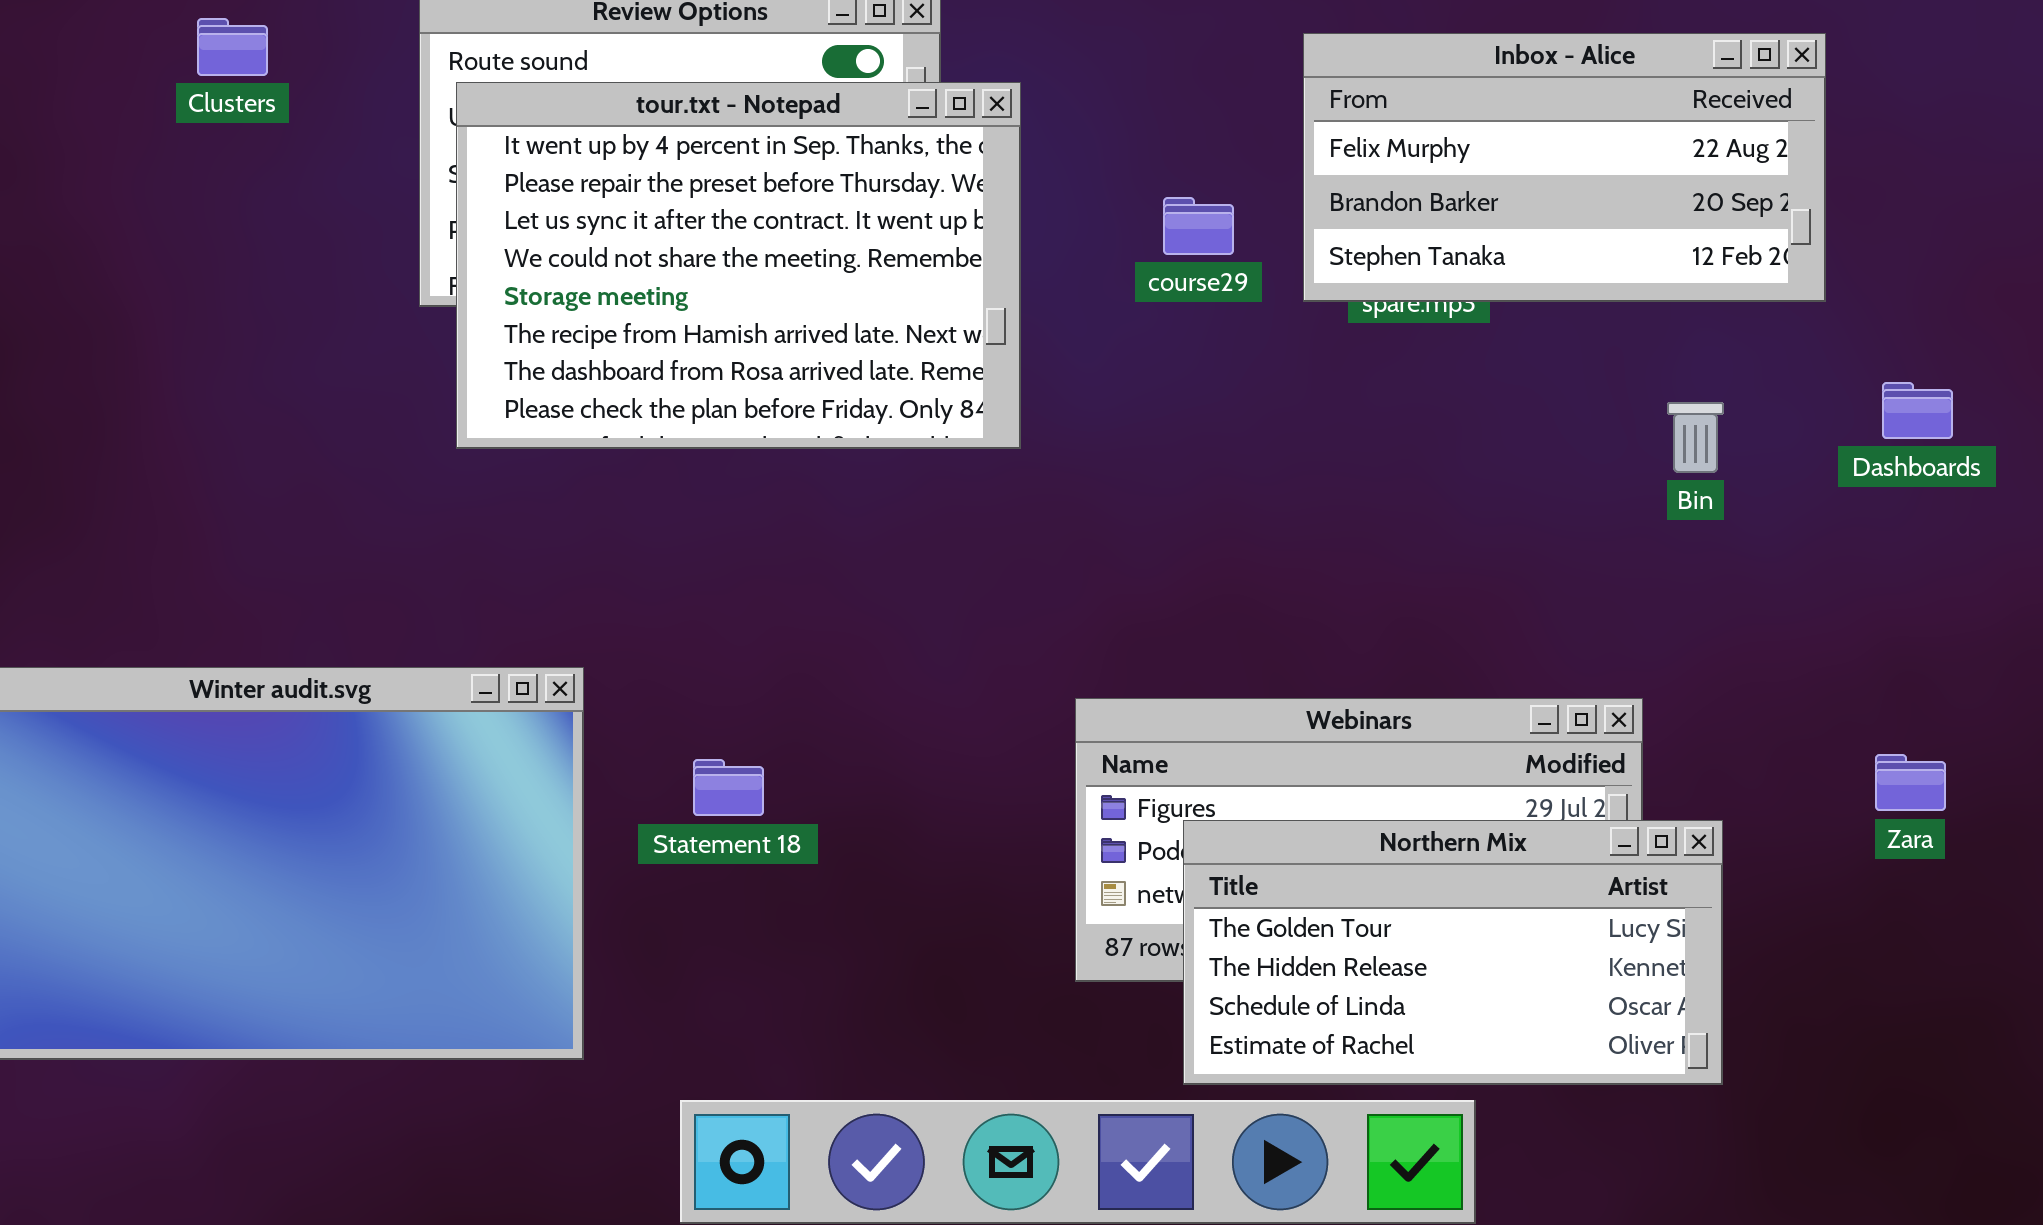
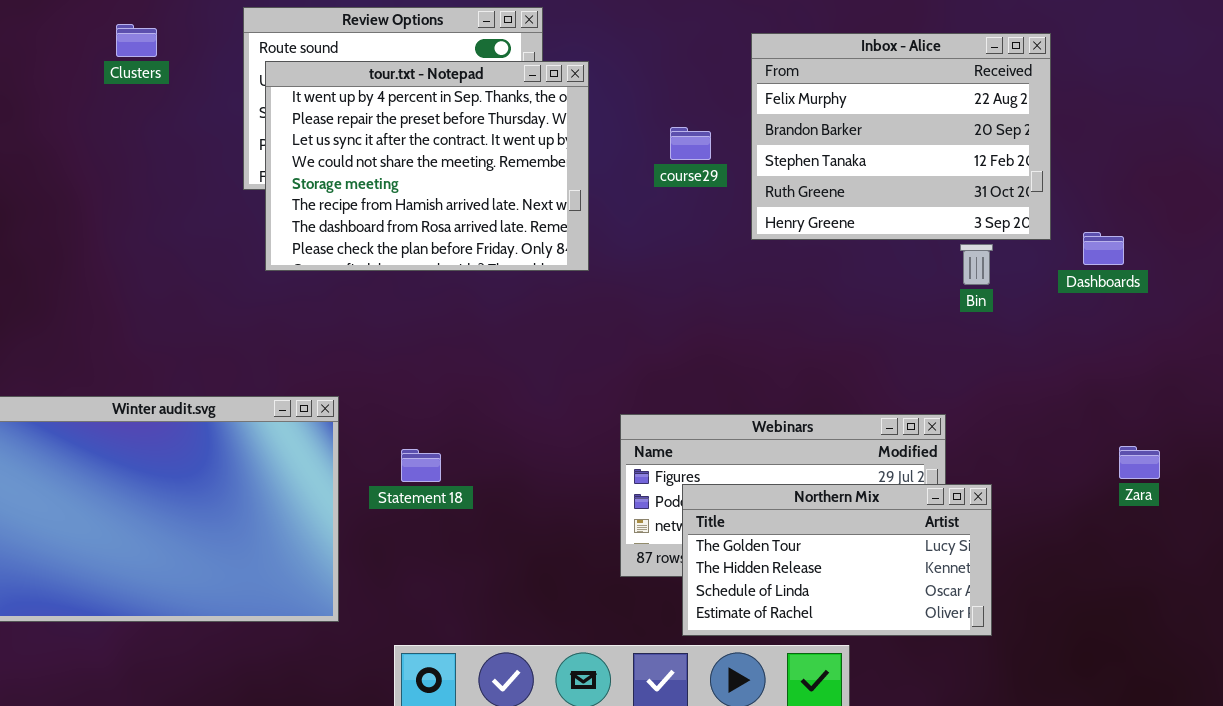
Inbox - Alice: [1303,33,1826,302] -> [751,33,1051,240], resized
Zara: [1875,754,1946,811] -> [1119,446,1160,479], moved

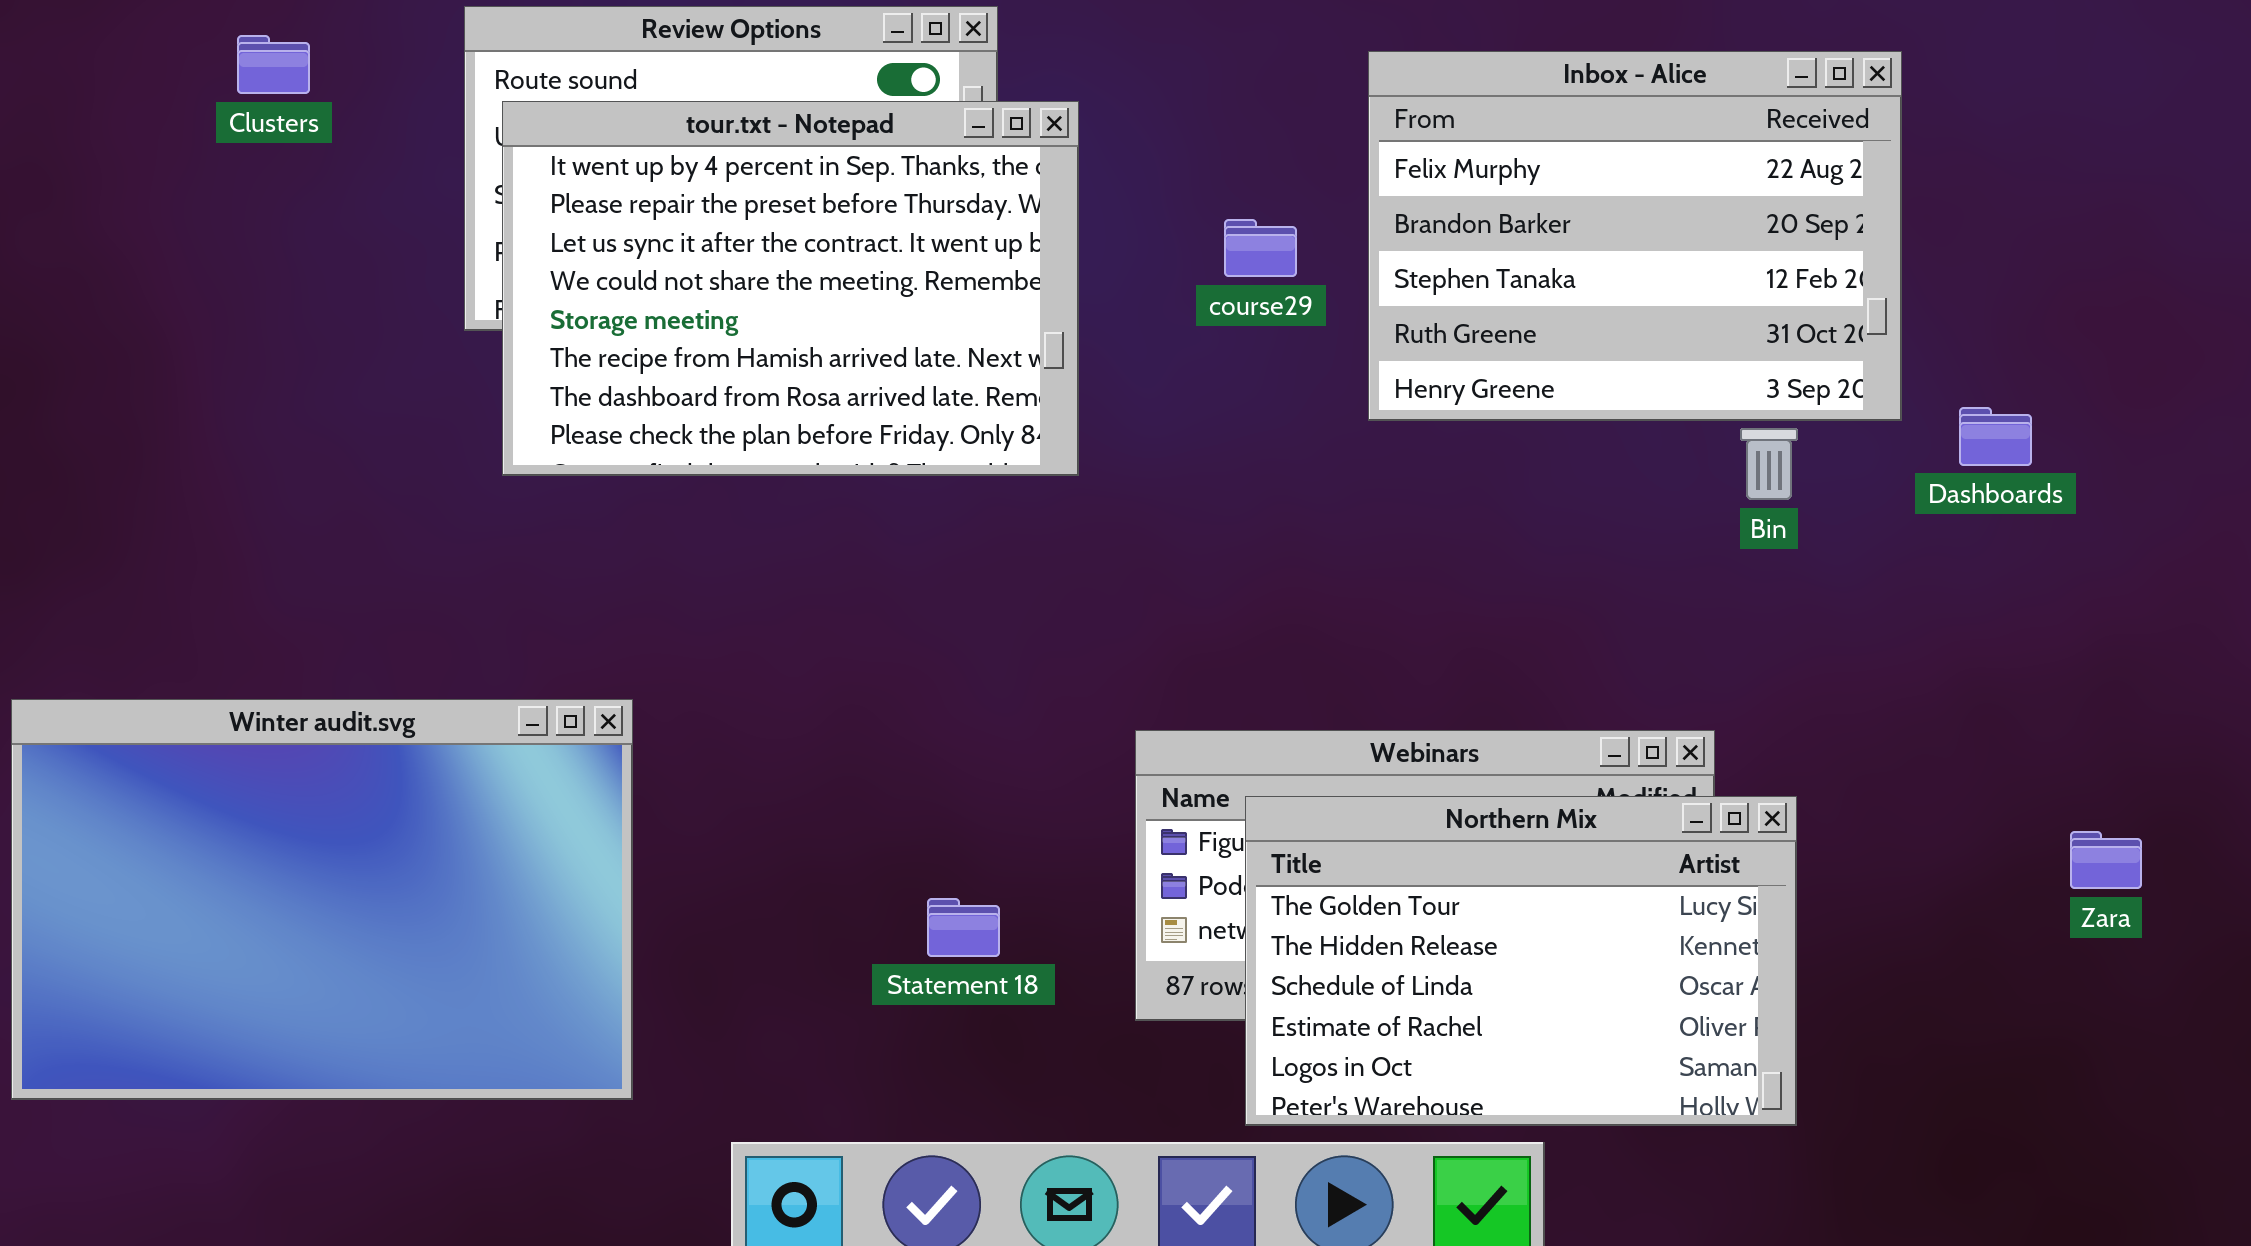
Zara: [1119,446,1160,479] -> [2070,831,2142,889], moved
Statement 18: [401,449,441,482] -> [927,898,1000,957], moved
Northern Mix: [682,484,992,636] -> [1245,796,1797,1126], resized

